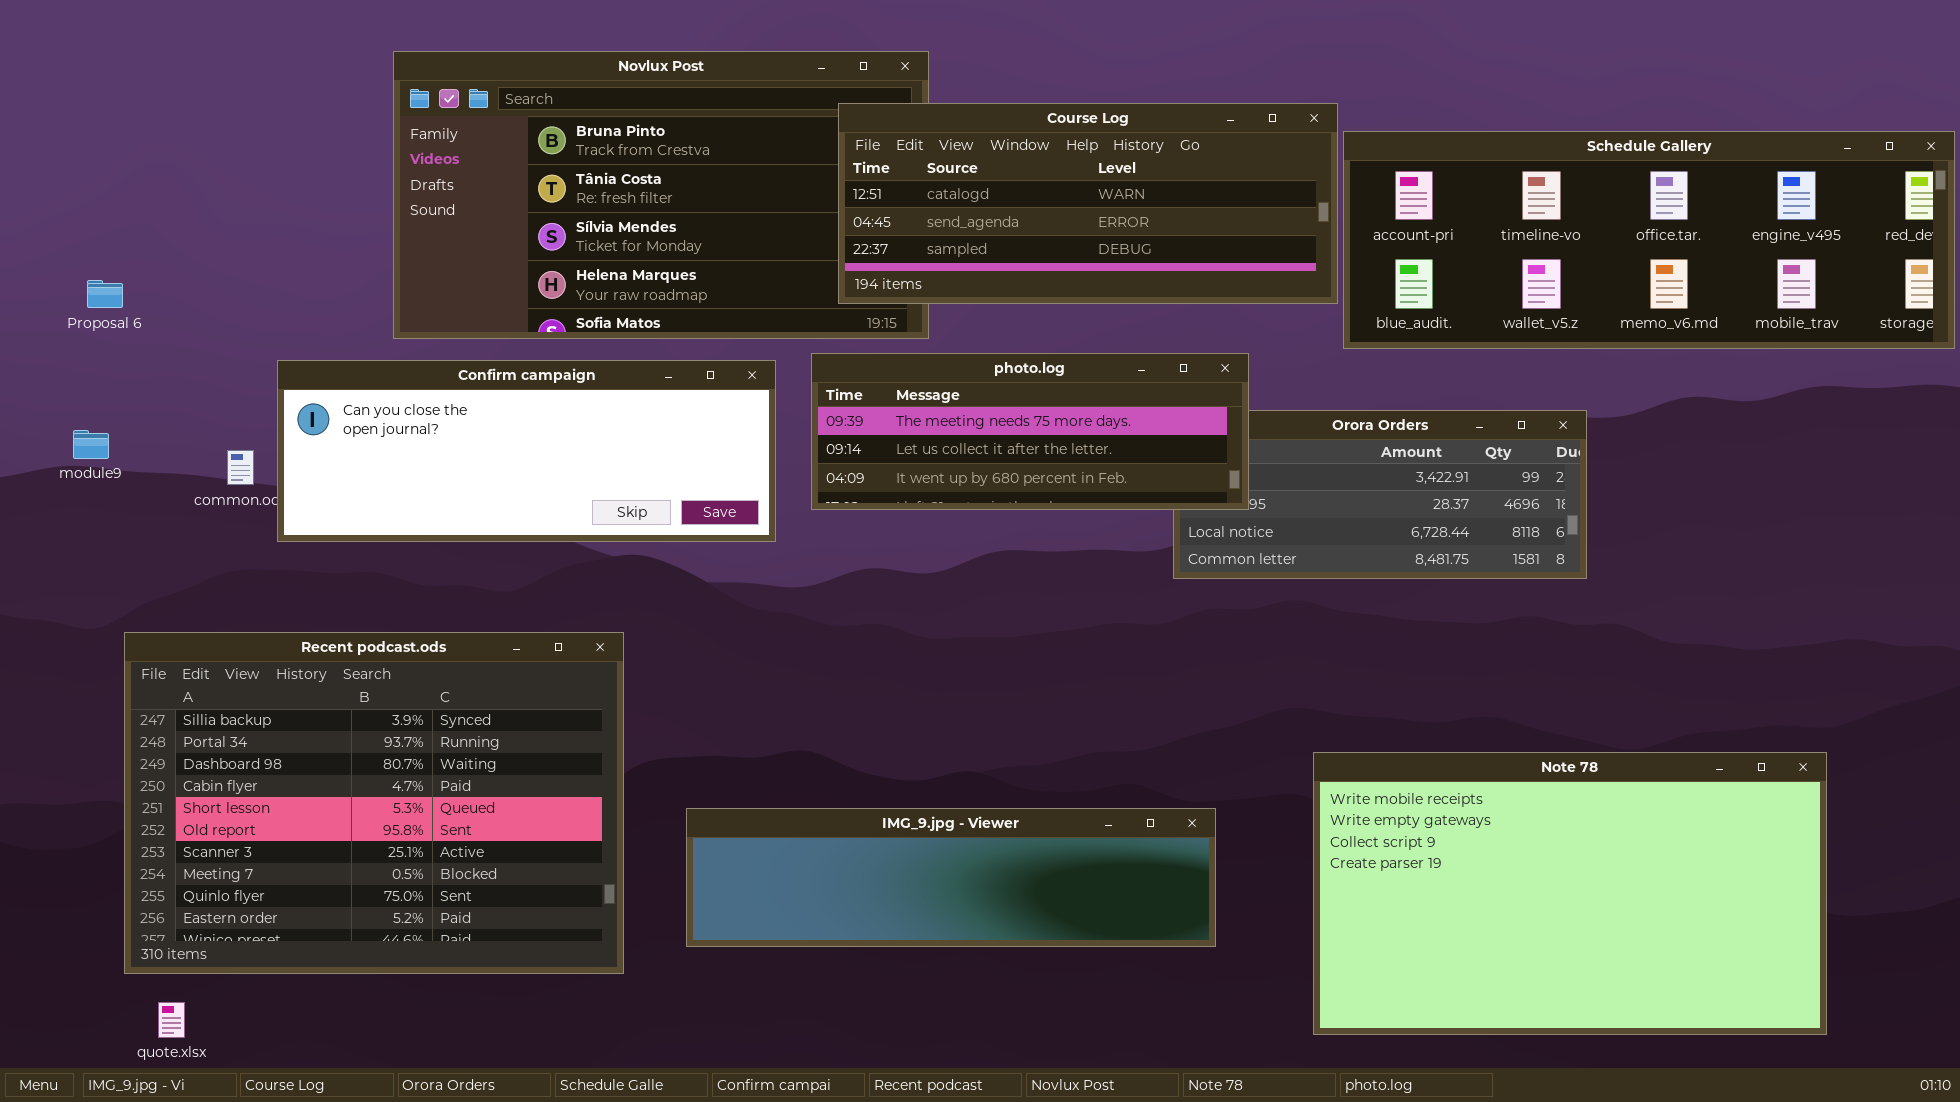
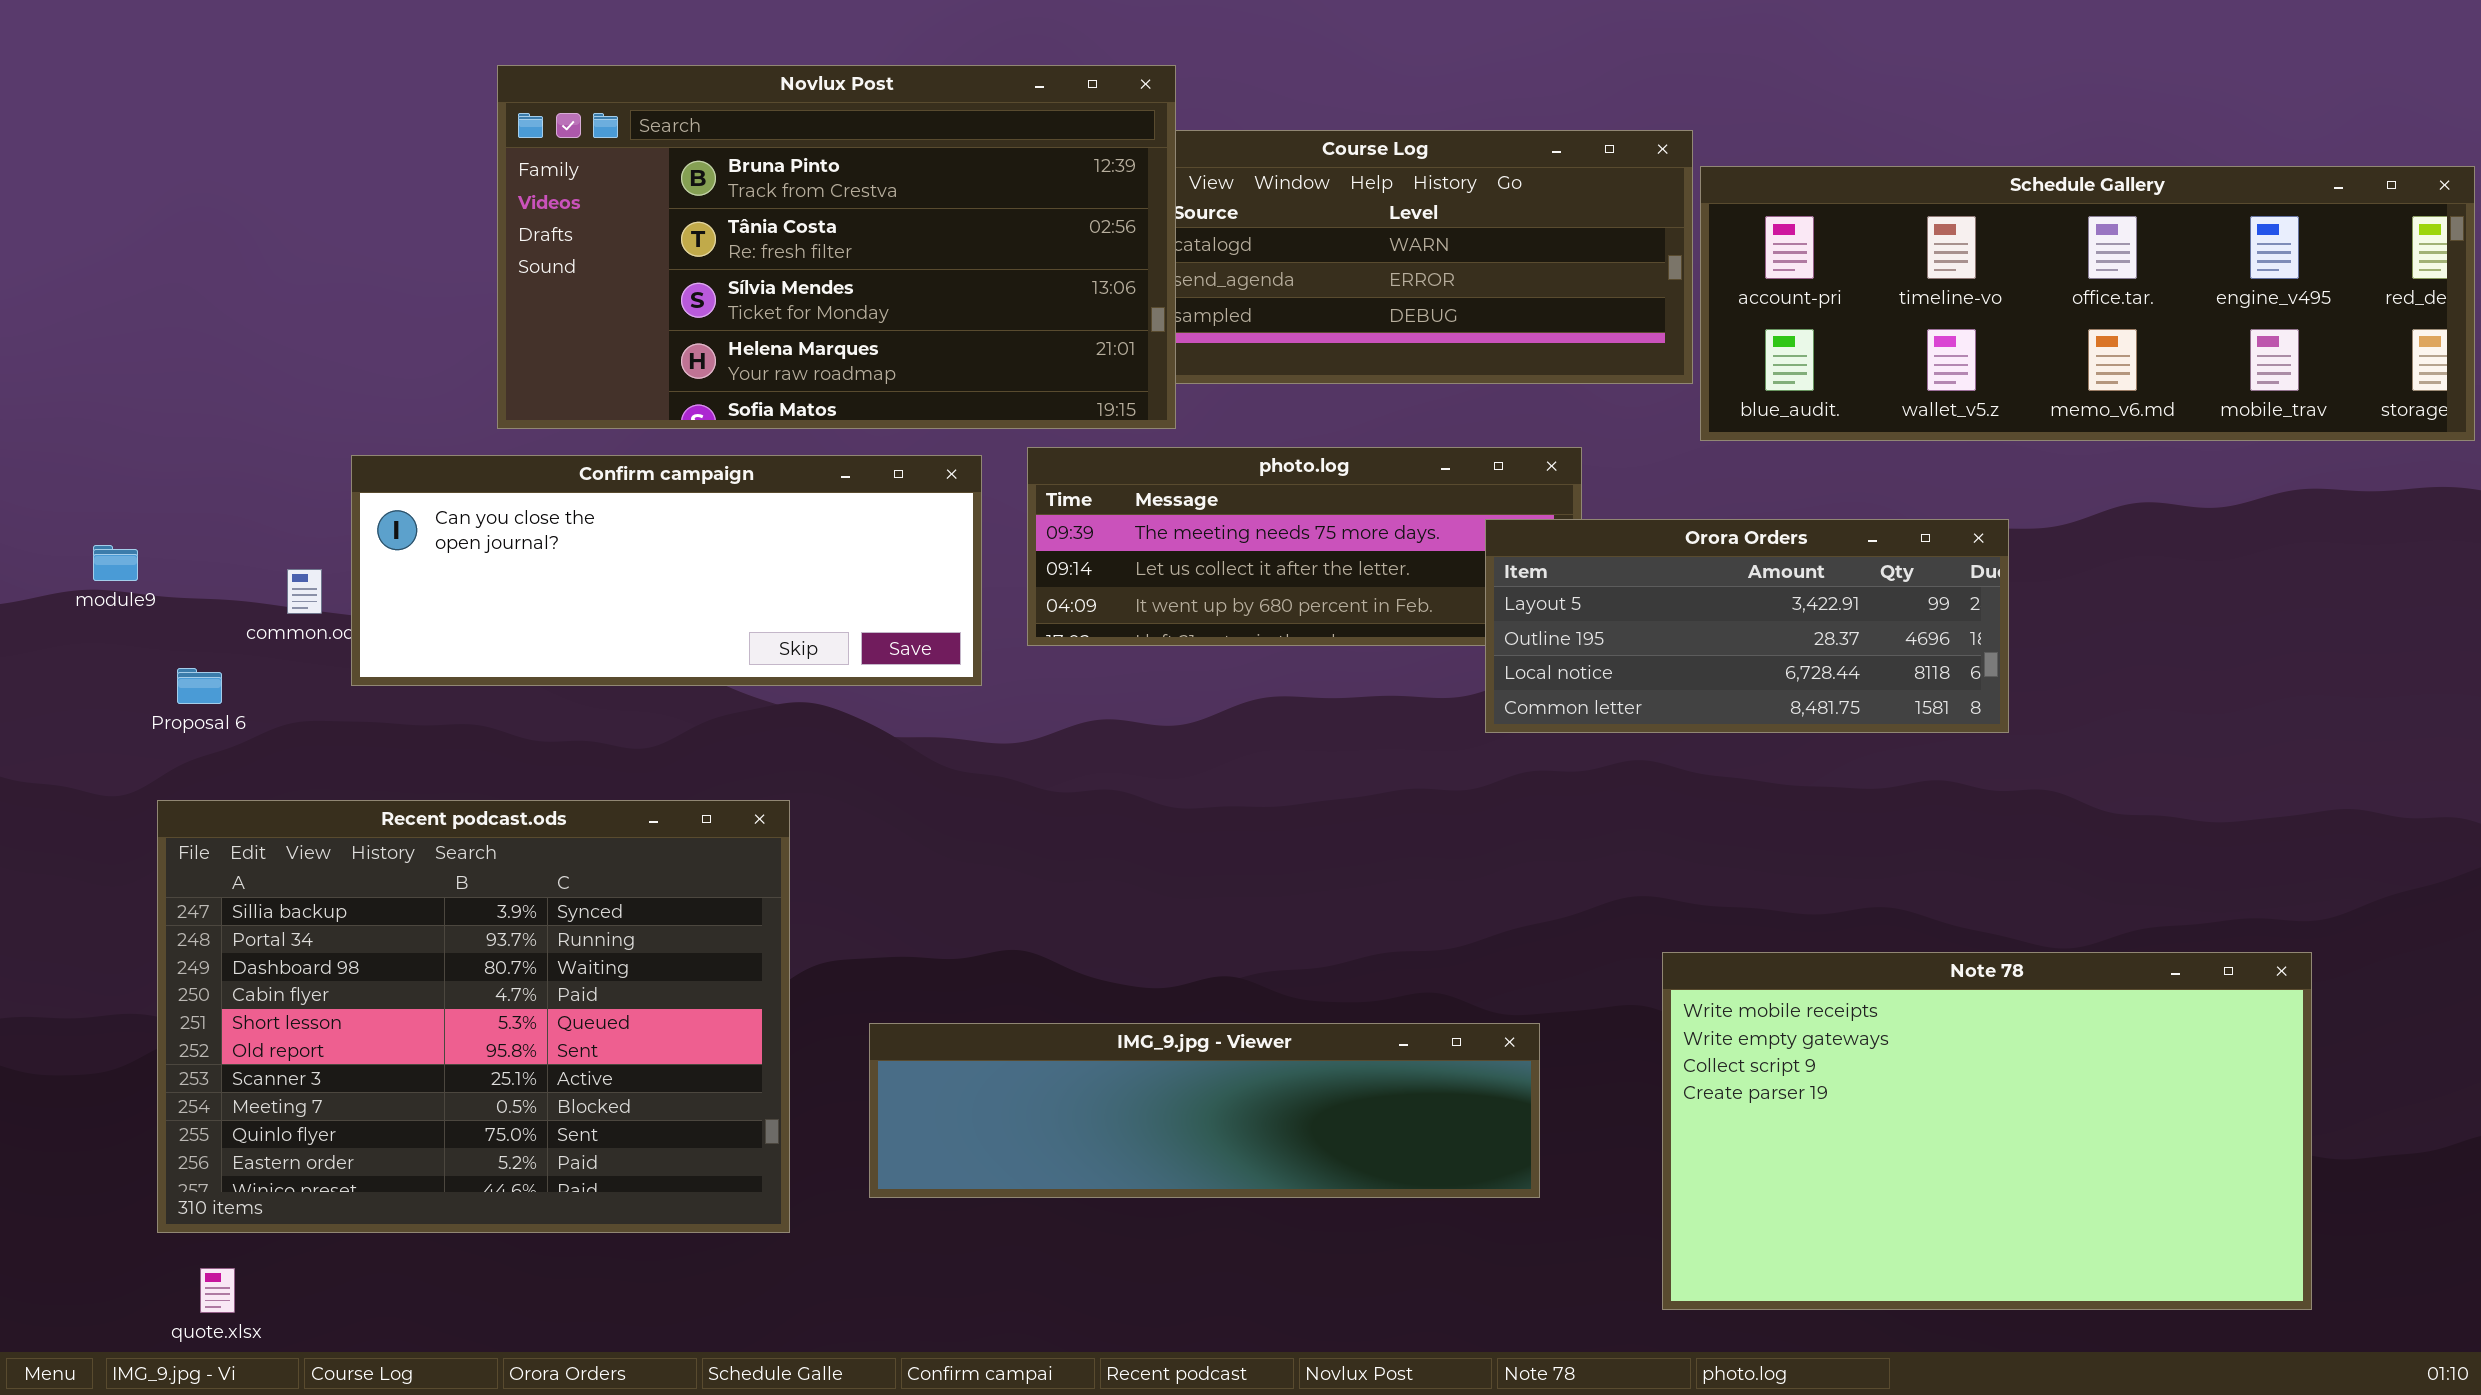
Novlux Post: [393,51,929,339] -> [497,65,1176,429], raised
Proposal 6: [87,280,123,308] -> [177,668,222,704], moved
Orora Orders: [1173,410,1587,579] -> [1485,519,2009,733], raised

